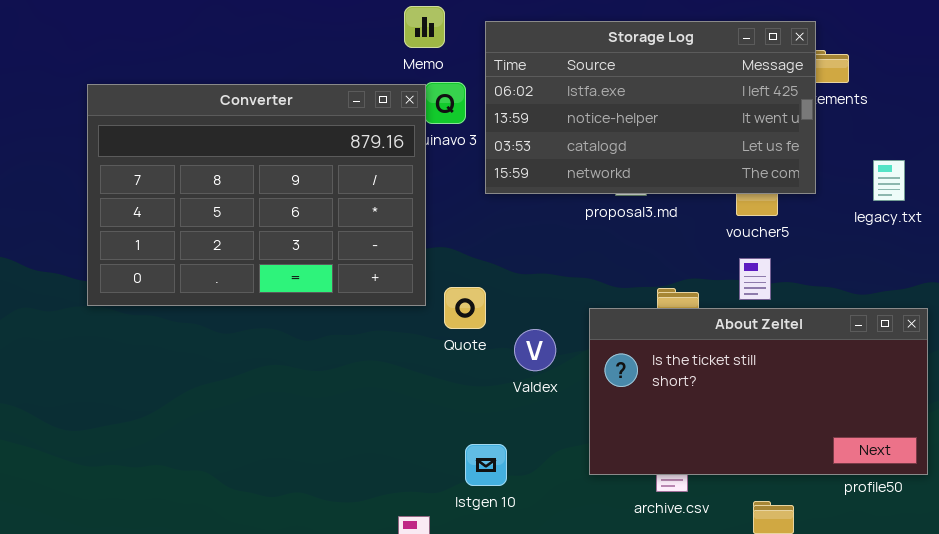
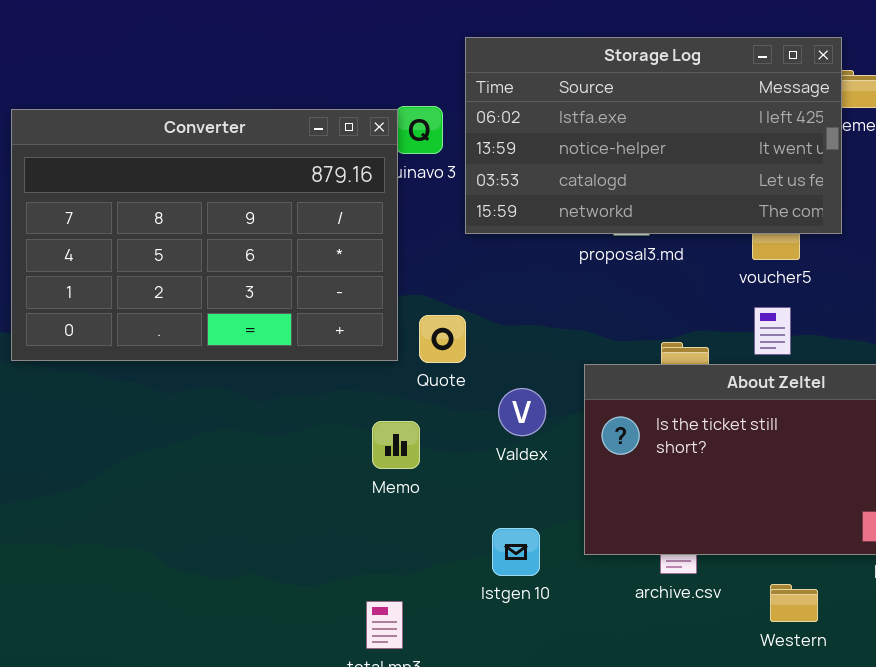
Memo: [404,6,445,48] -> [372,421,420,469], moved
Quote: [444,287,486,329] -> [419,315,466,363], moved
Istgen 10: [465,444,507,486] -> [492,528,540,576], moved

